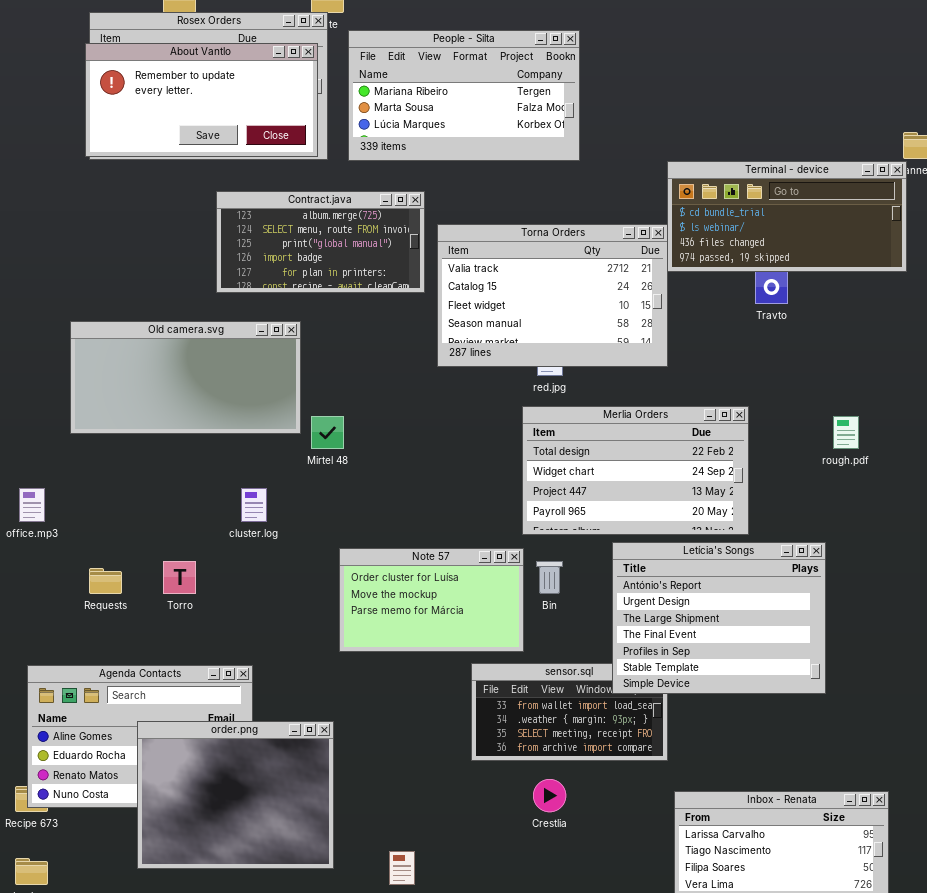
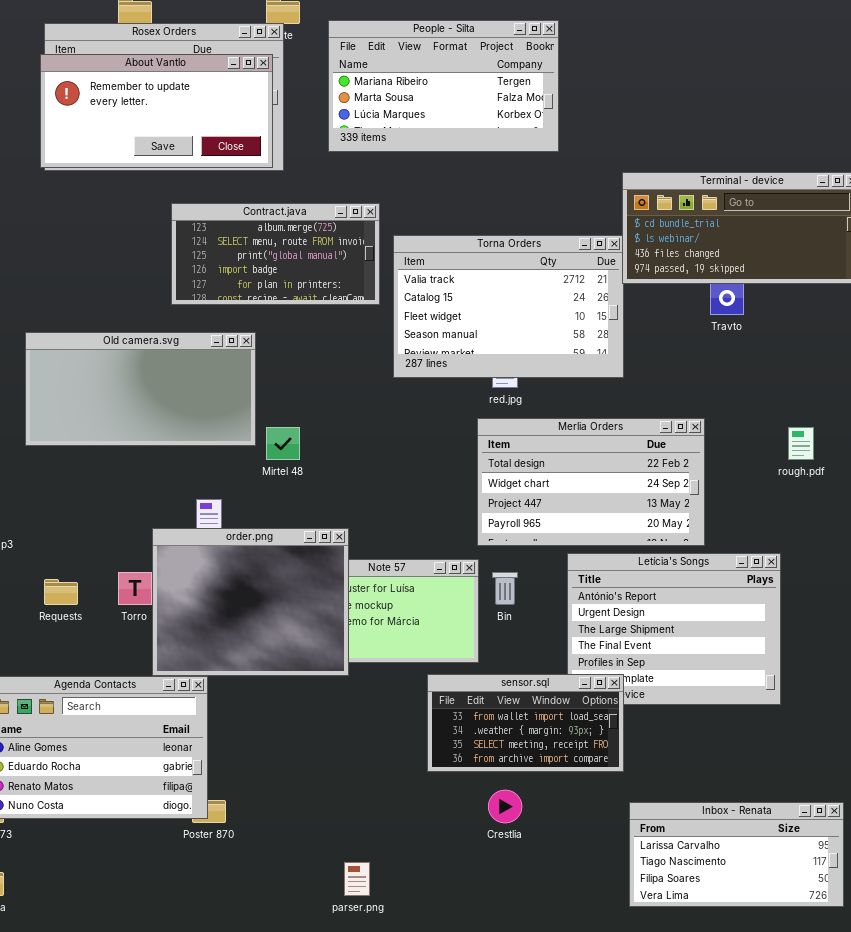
People - Silta: [348,30,580,161] -> [328,20,559,152], moved
sensor.sql: [471,663,668,761] -> [427,674,624,772], raised
order.png: [137,721,334,869] -> [152,528,349,676], moved

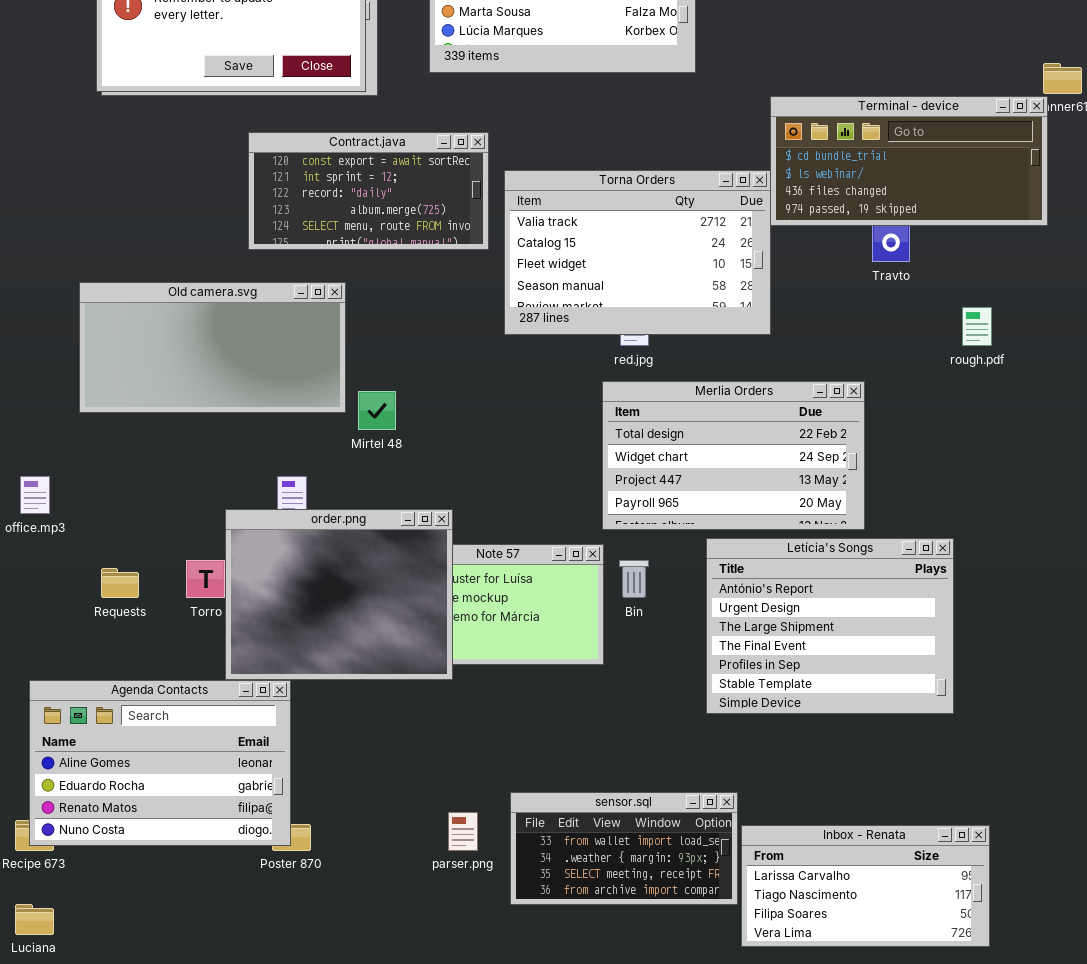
Contract.java: [171,203,380,305] -> [248,132,489,250], scrolled up 3 rows
rough.pdf: [788,427,814,460] -> [962,307,992,346], moved
sensor.sql: [427,674,624,772] -> [510,792,738,905], moved
Inbox - Renata: [629,802,844,907] -> [741,825,990,947], moved
parser.png: [344,862,370,896] -> [448,812,478,851], moved

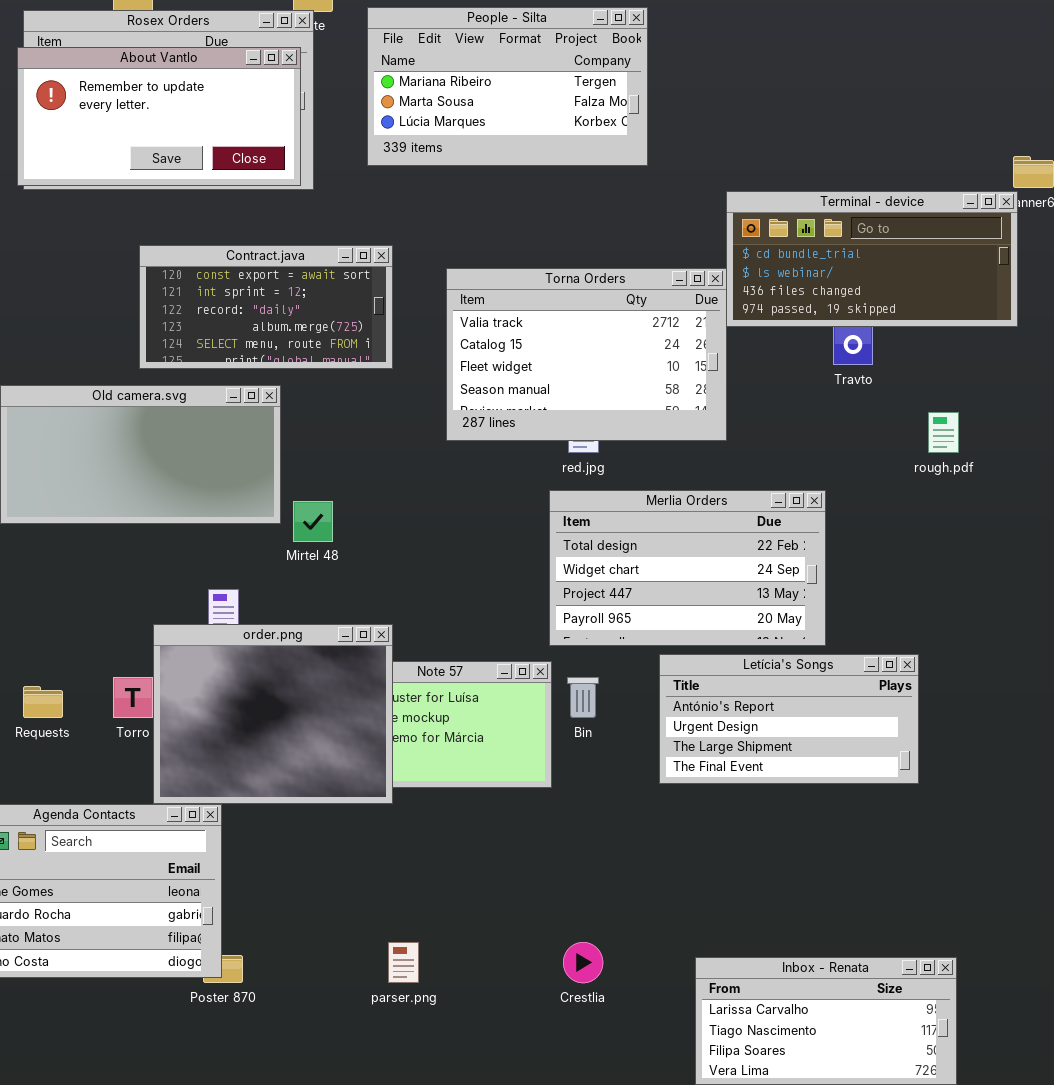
Contract.java: [248,132,489,250] -> [139,245,393,369], moved
Letícia's Songs: [706,538,954,714] -> [659,654,919,784], resized
sensor.sql: [510,792,738,905] -> none, closed

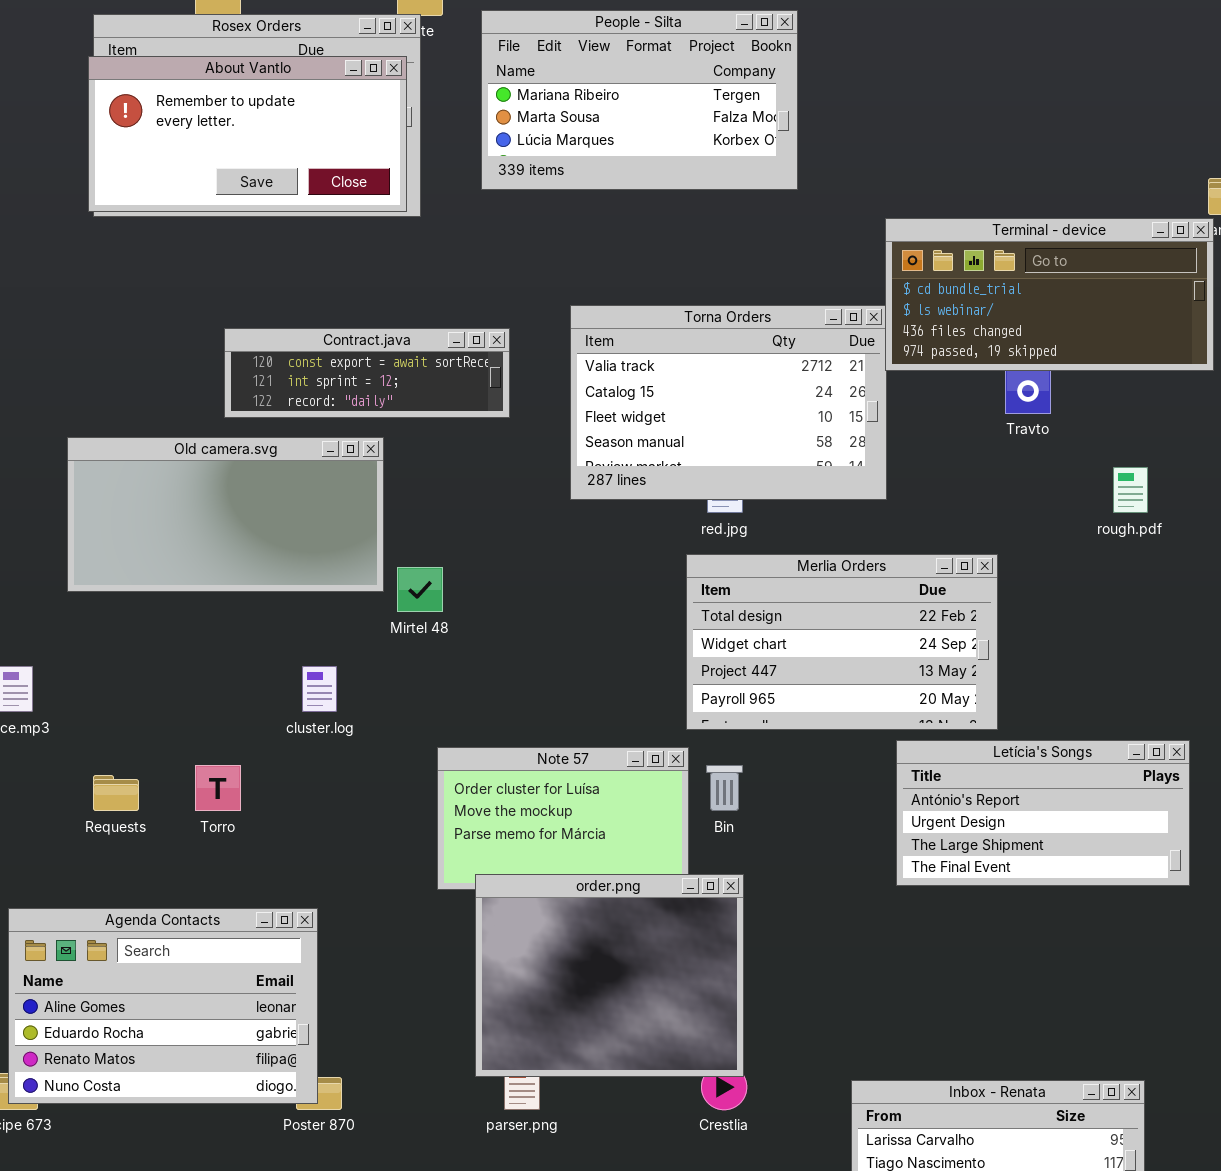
Contract.java: [139,245,393,369] -> [224,328,510,418], resized
order.png: [153,624,393,804] -> [475,874,744,1077], moved
Letícia's Songs: [659,654,919,784] -> [896,740,1190,886], moved

